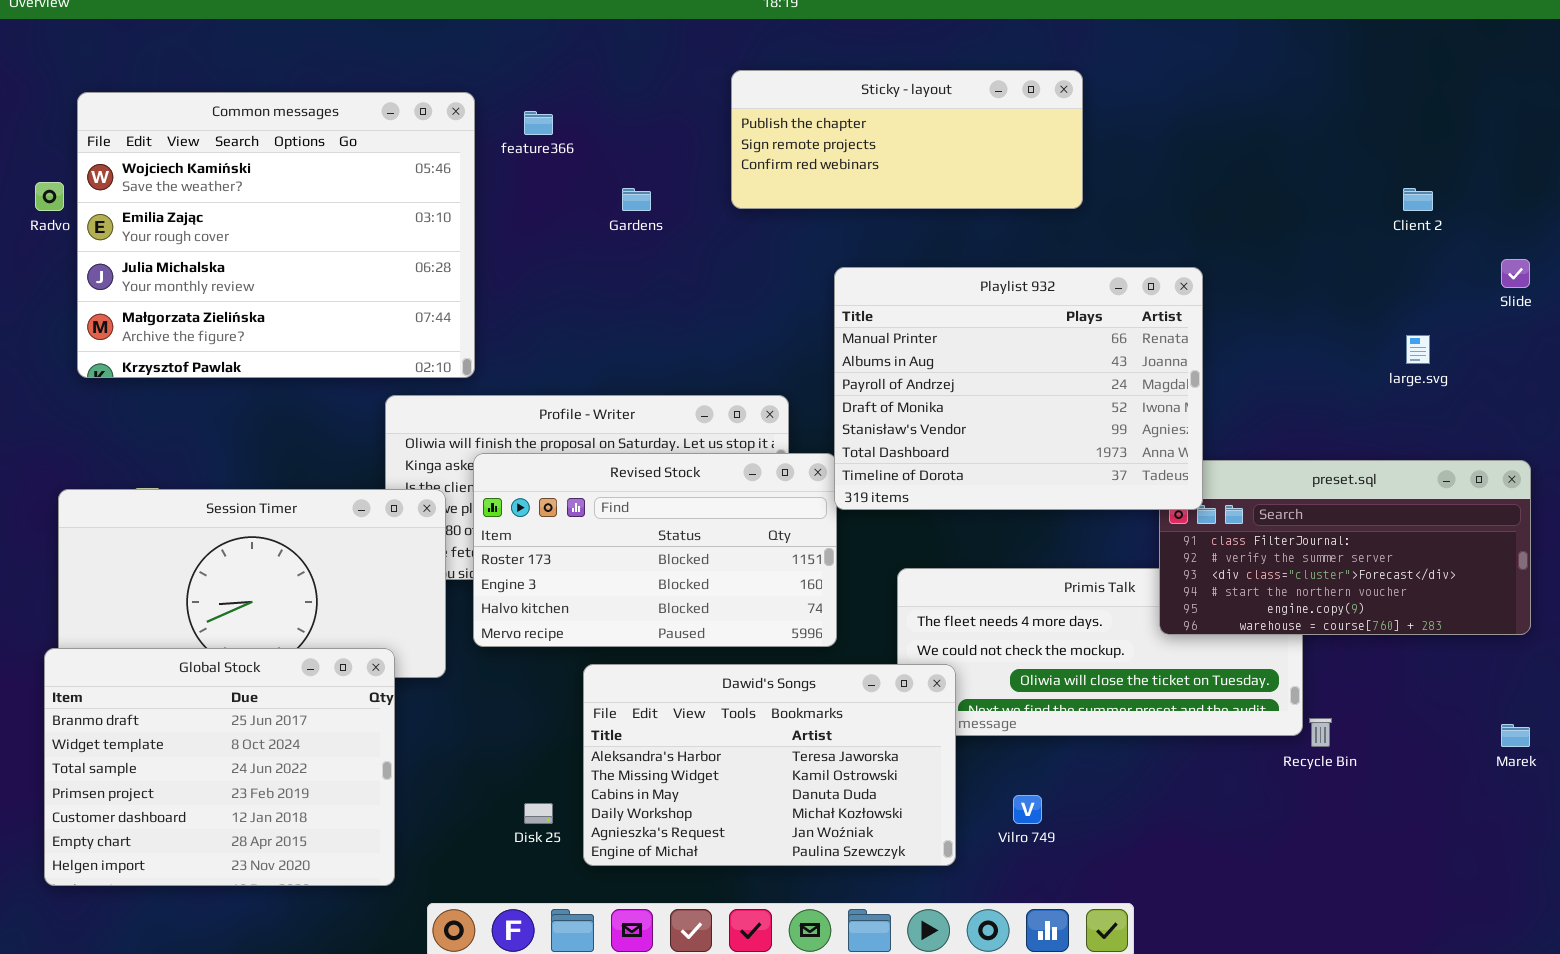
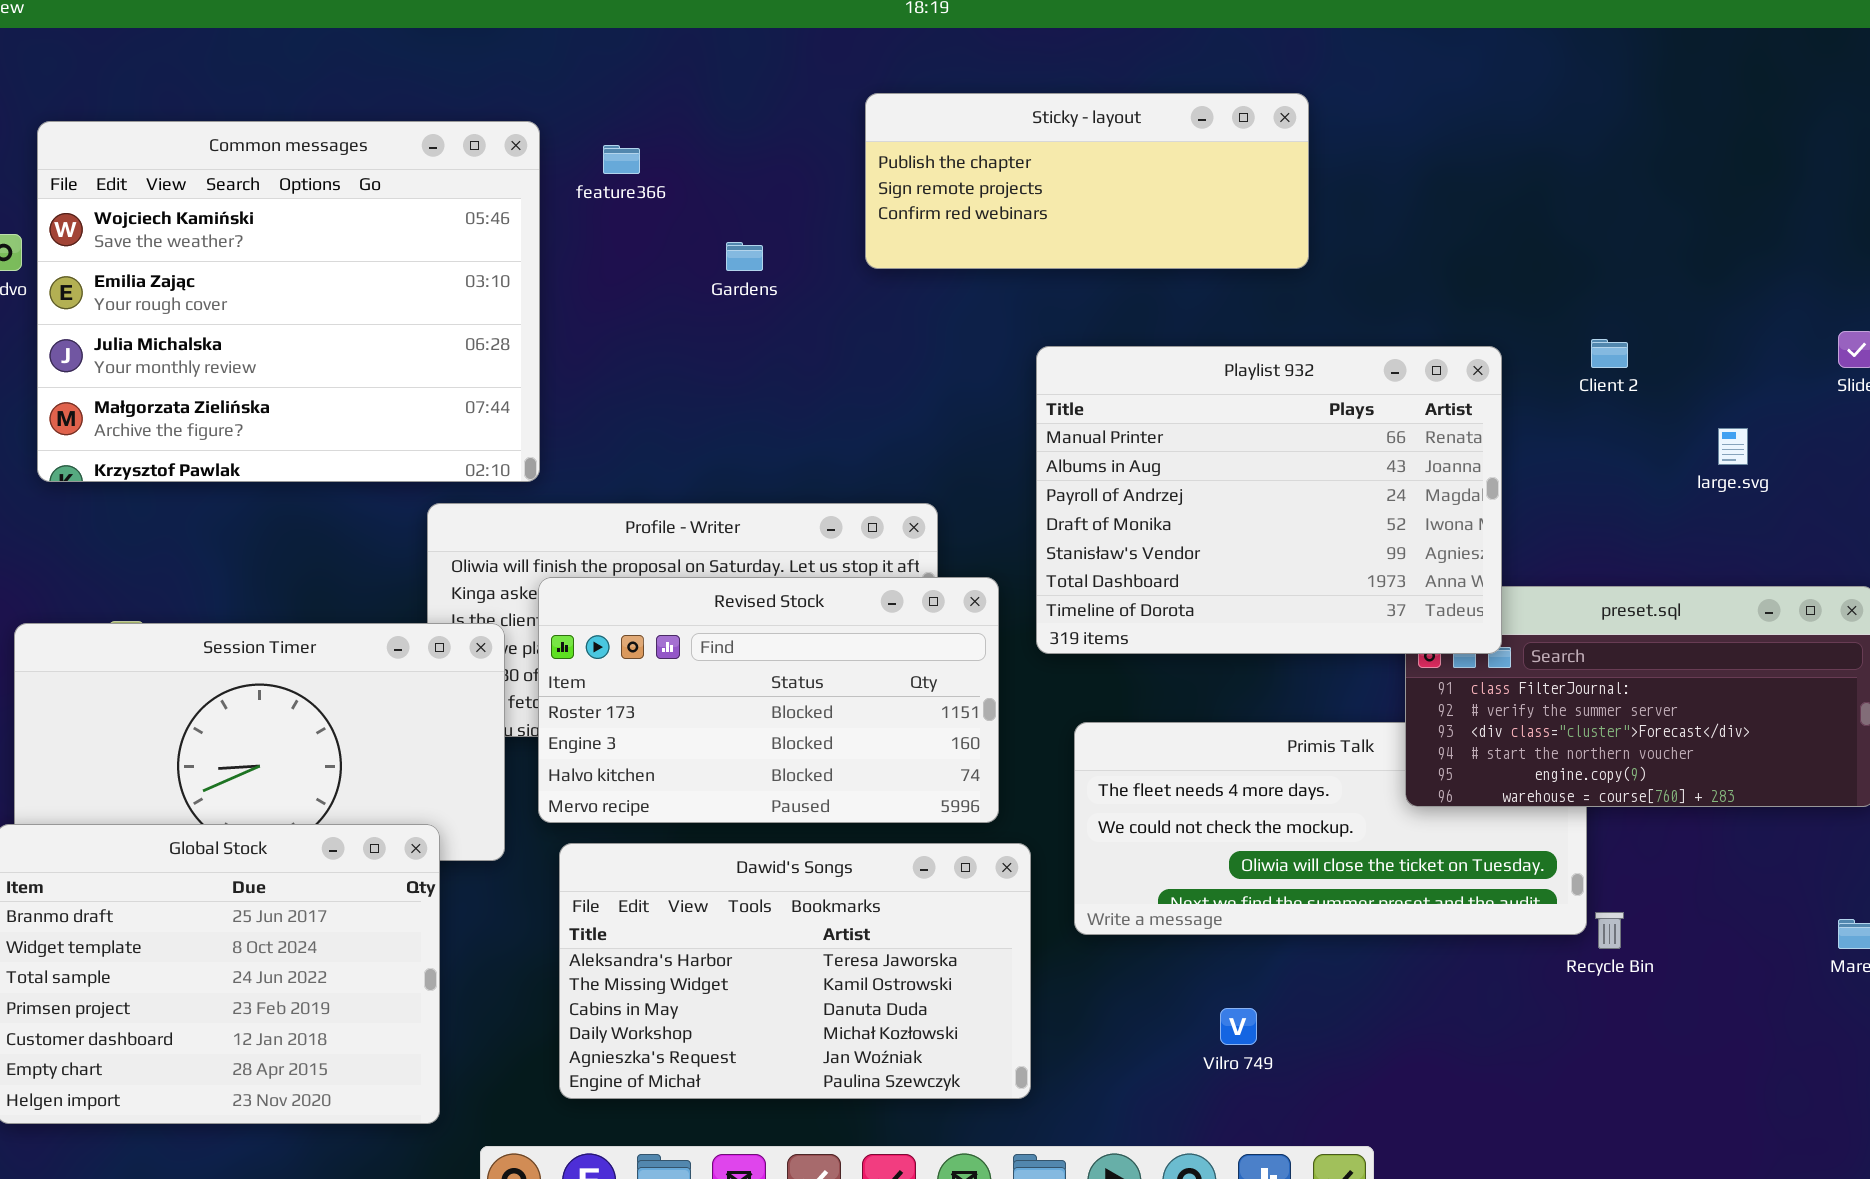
Client 2: [1403,188,1433,211] -> [1591,339,1628,368], moved
Playlist 932: [834,267,1203,510] -> [1036,346,1502,654], moved
Dawid's Songs: [583,664,956,866] -> [559,843,1031,1099], moved

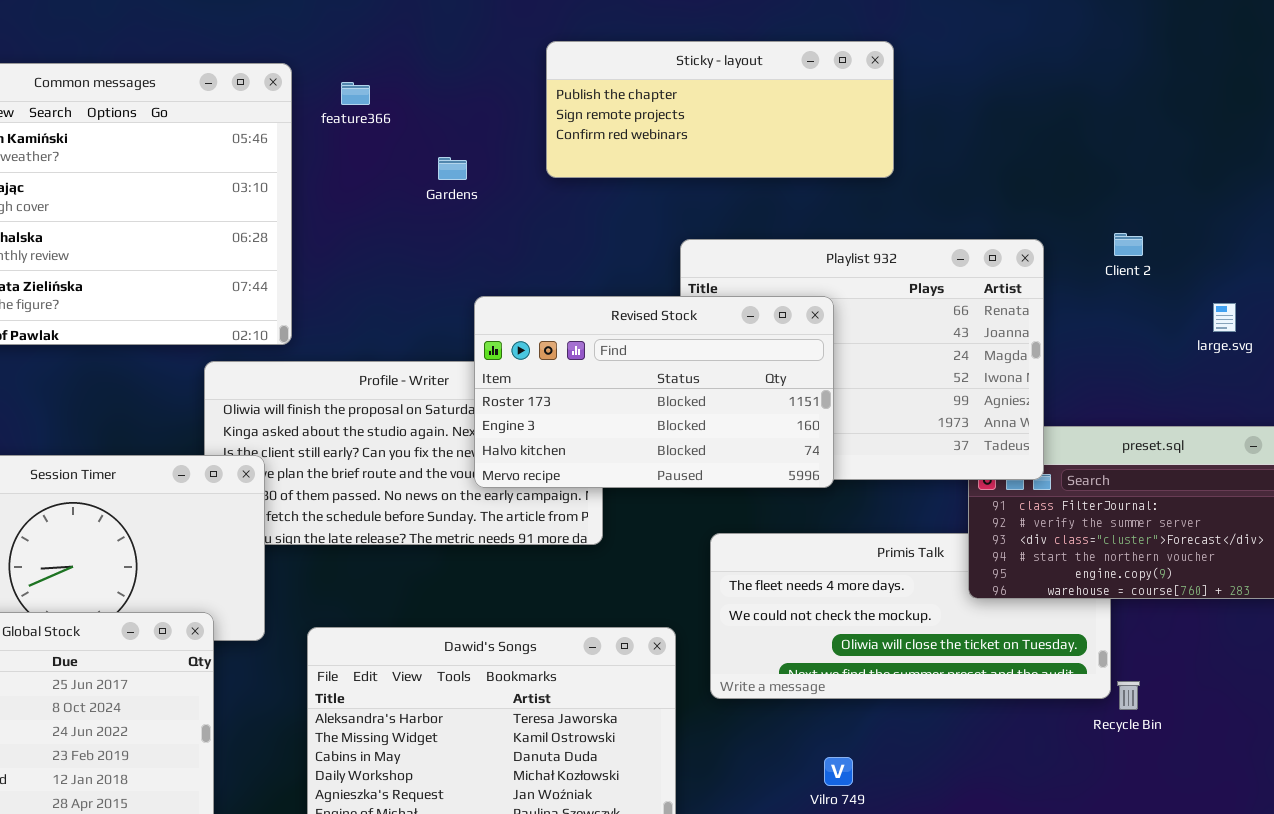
Revised Stock: [538,577,999,823] -> [474,296,834,488], moved

